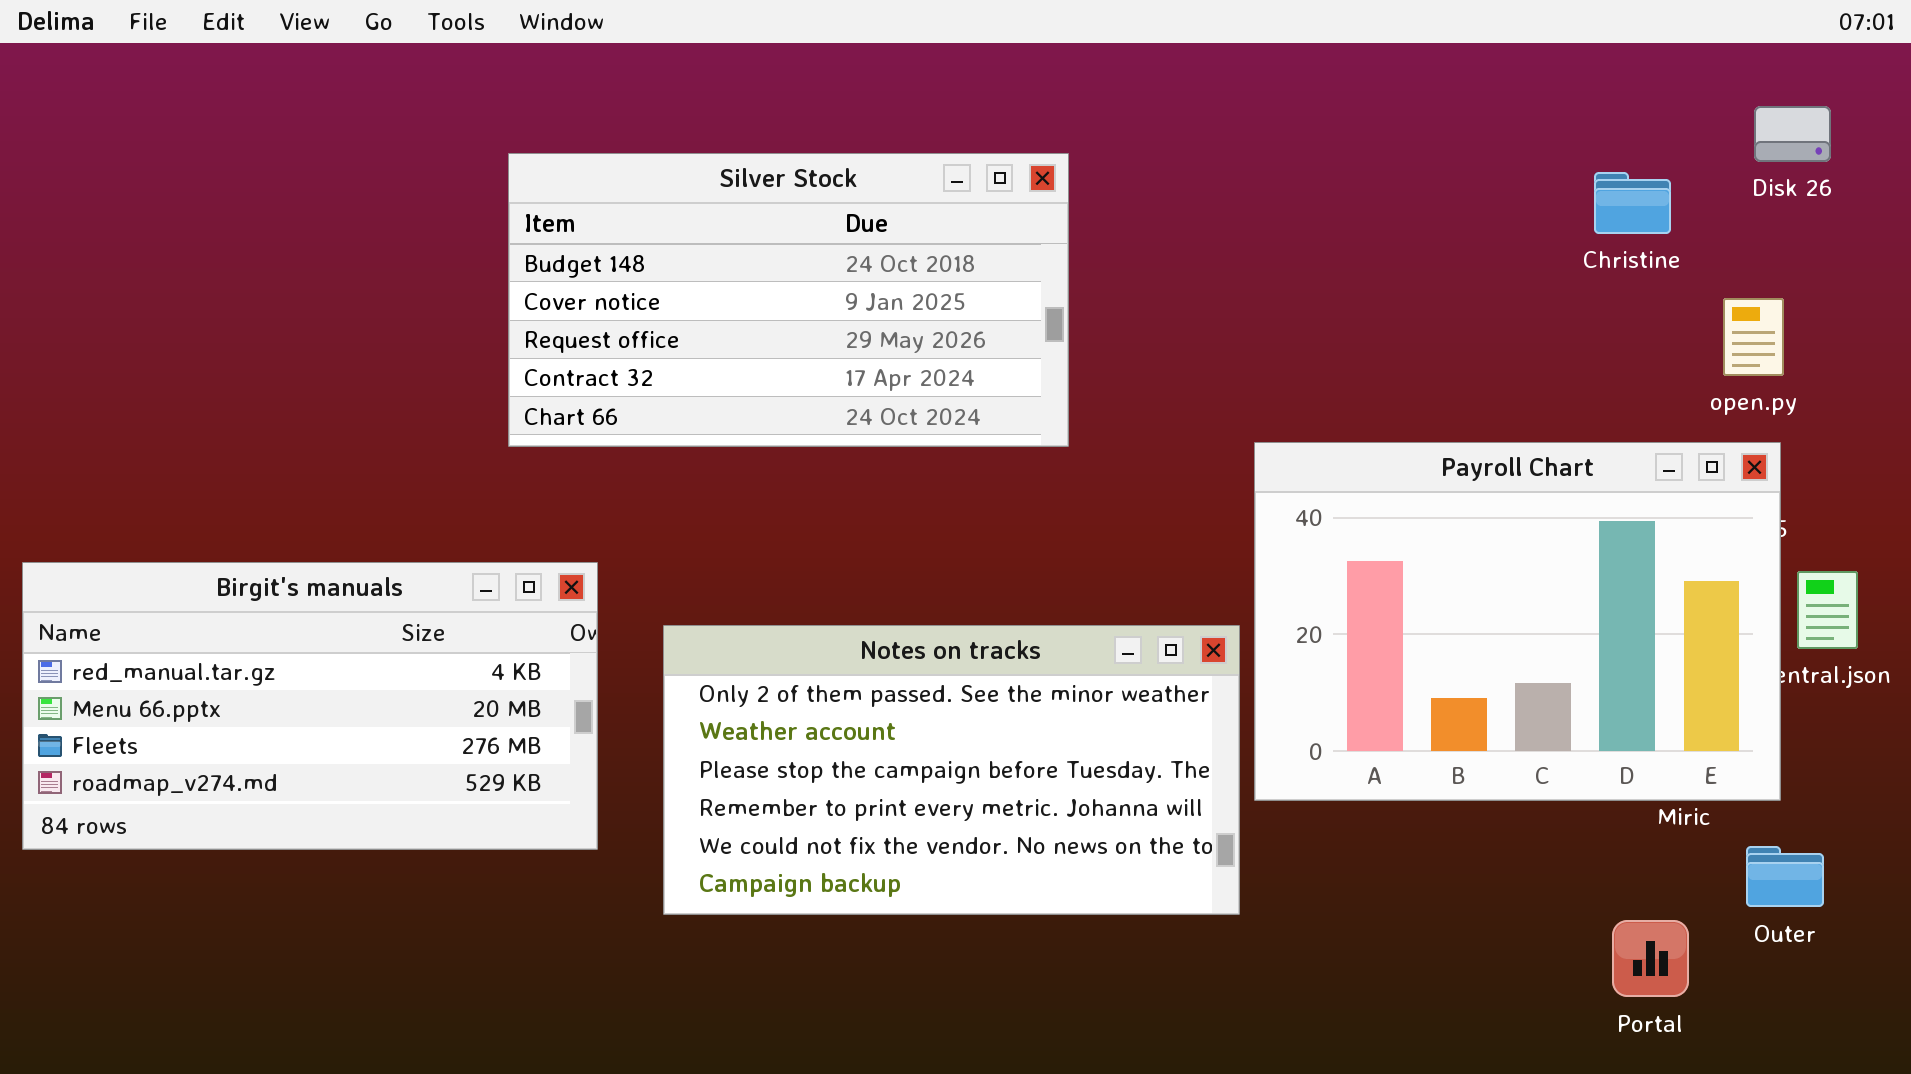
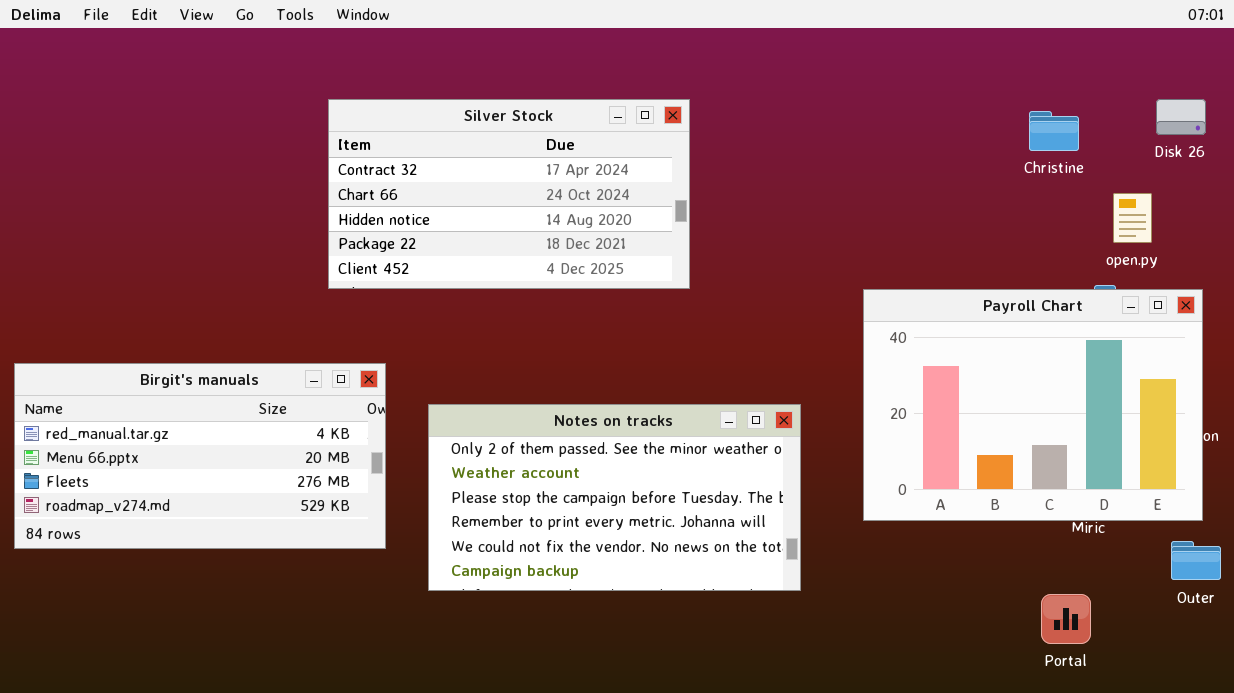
Disk 26: [1754,106,1831,162] -> [1156,99,1206,135], moved
Silver Stock: [508,153,1069,447] -> [328,99,690,289], scrolled down 3 rows
Payroll Chart: [1254,442,1781,801] -> [863,289,1203,521], moved
Outer: [1746,846,1824,907] -> [1171,541,1221,580], moved

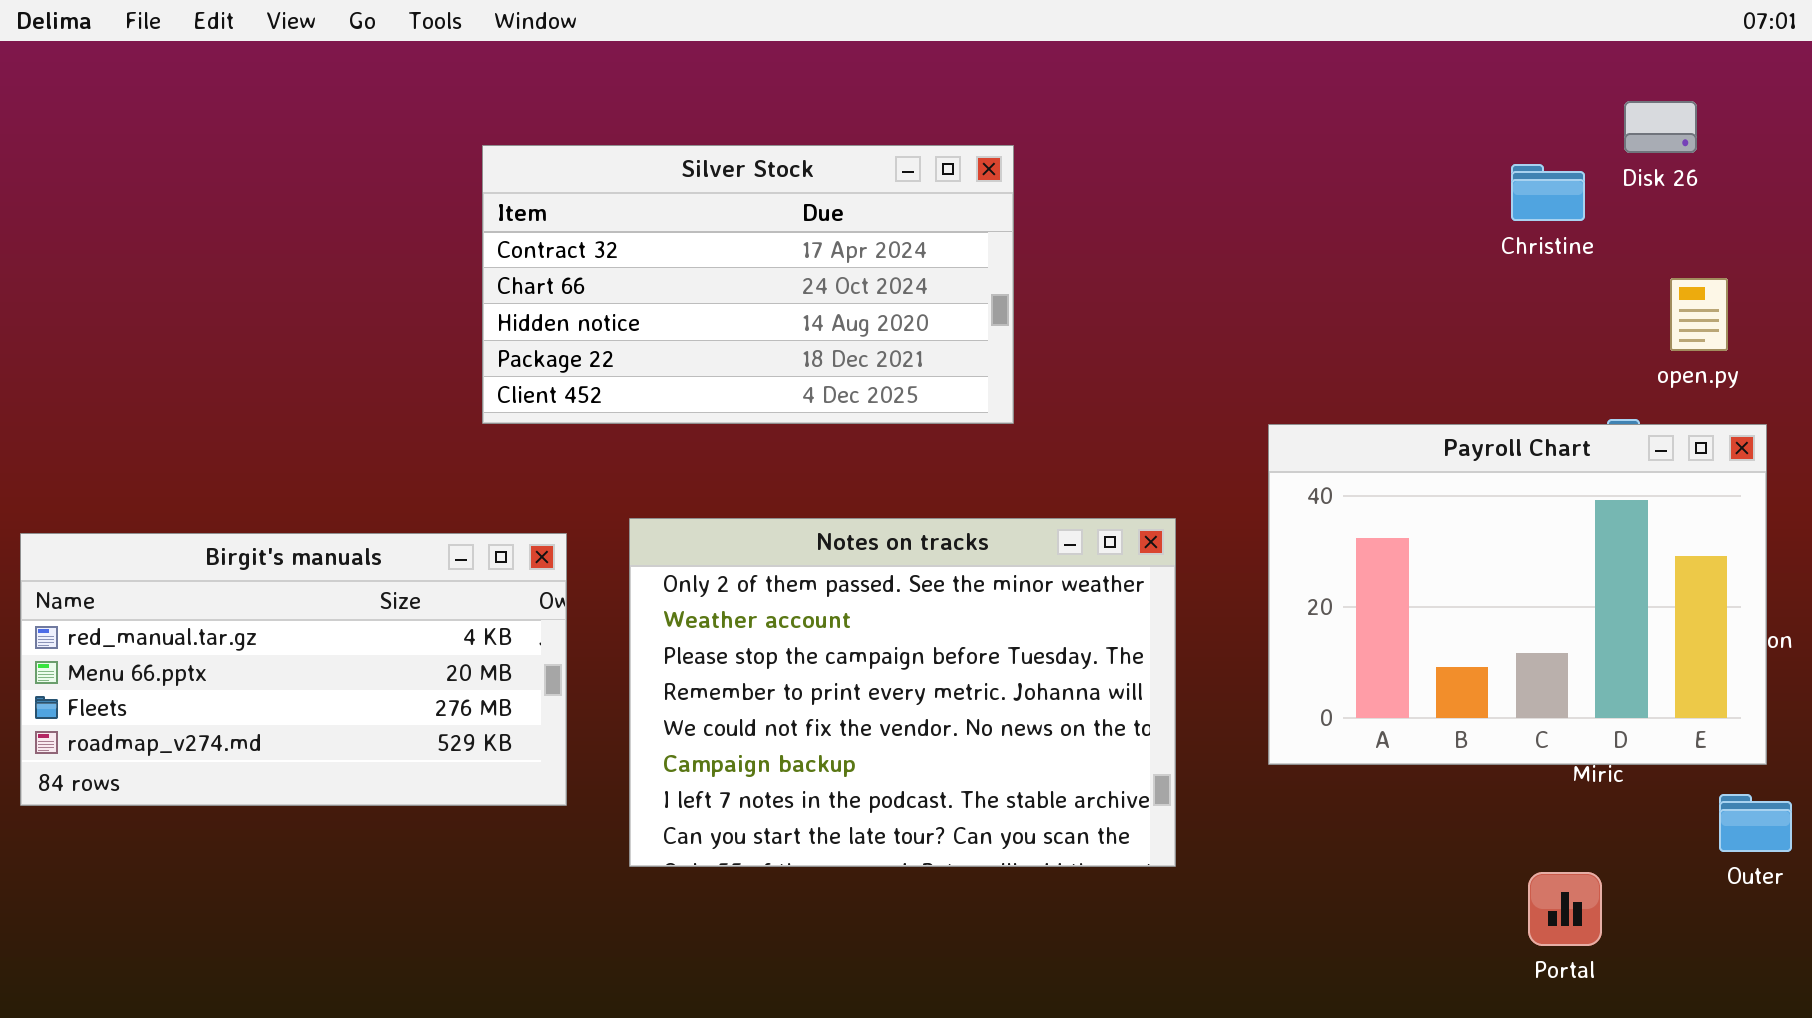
Disk 26: [1156,99,1206,135] -> [1624,101,1697,153], moved
open.py: [1113,193,1152,243] -> [1670,278,1728,351], moved
Notes on tracks: [428,404,801,591] -> [629,518,1176,867], resized

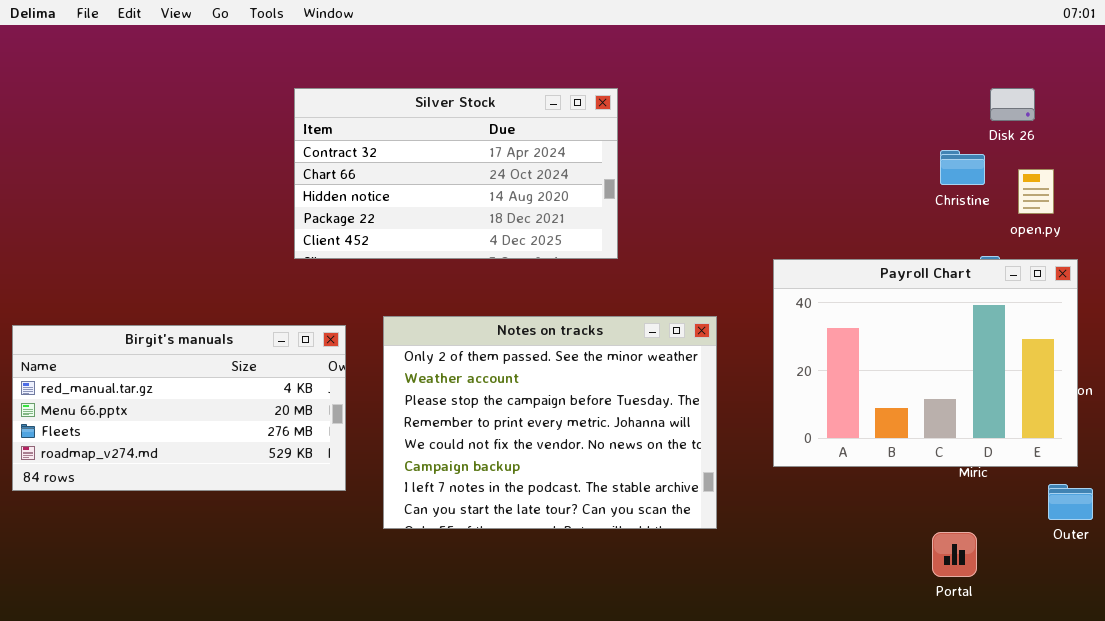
Disk 26: [1624,101,1697,153] -> [990,88,1035,121], moved
Christine: [1511,164,1585,221] -> [940,150,985,185], moved

